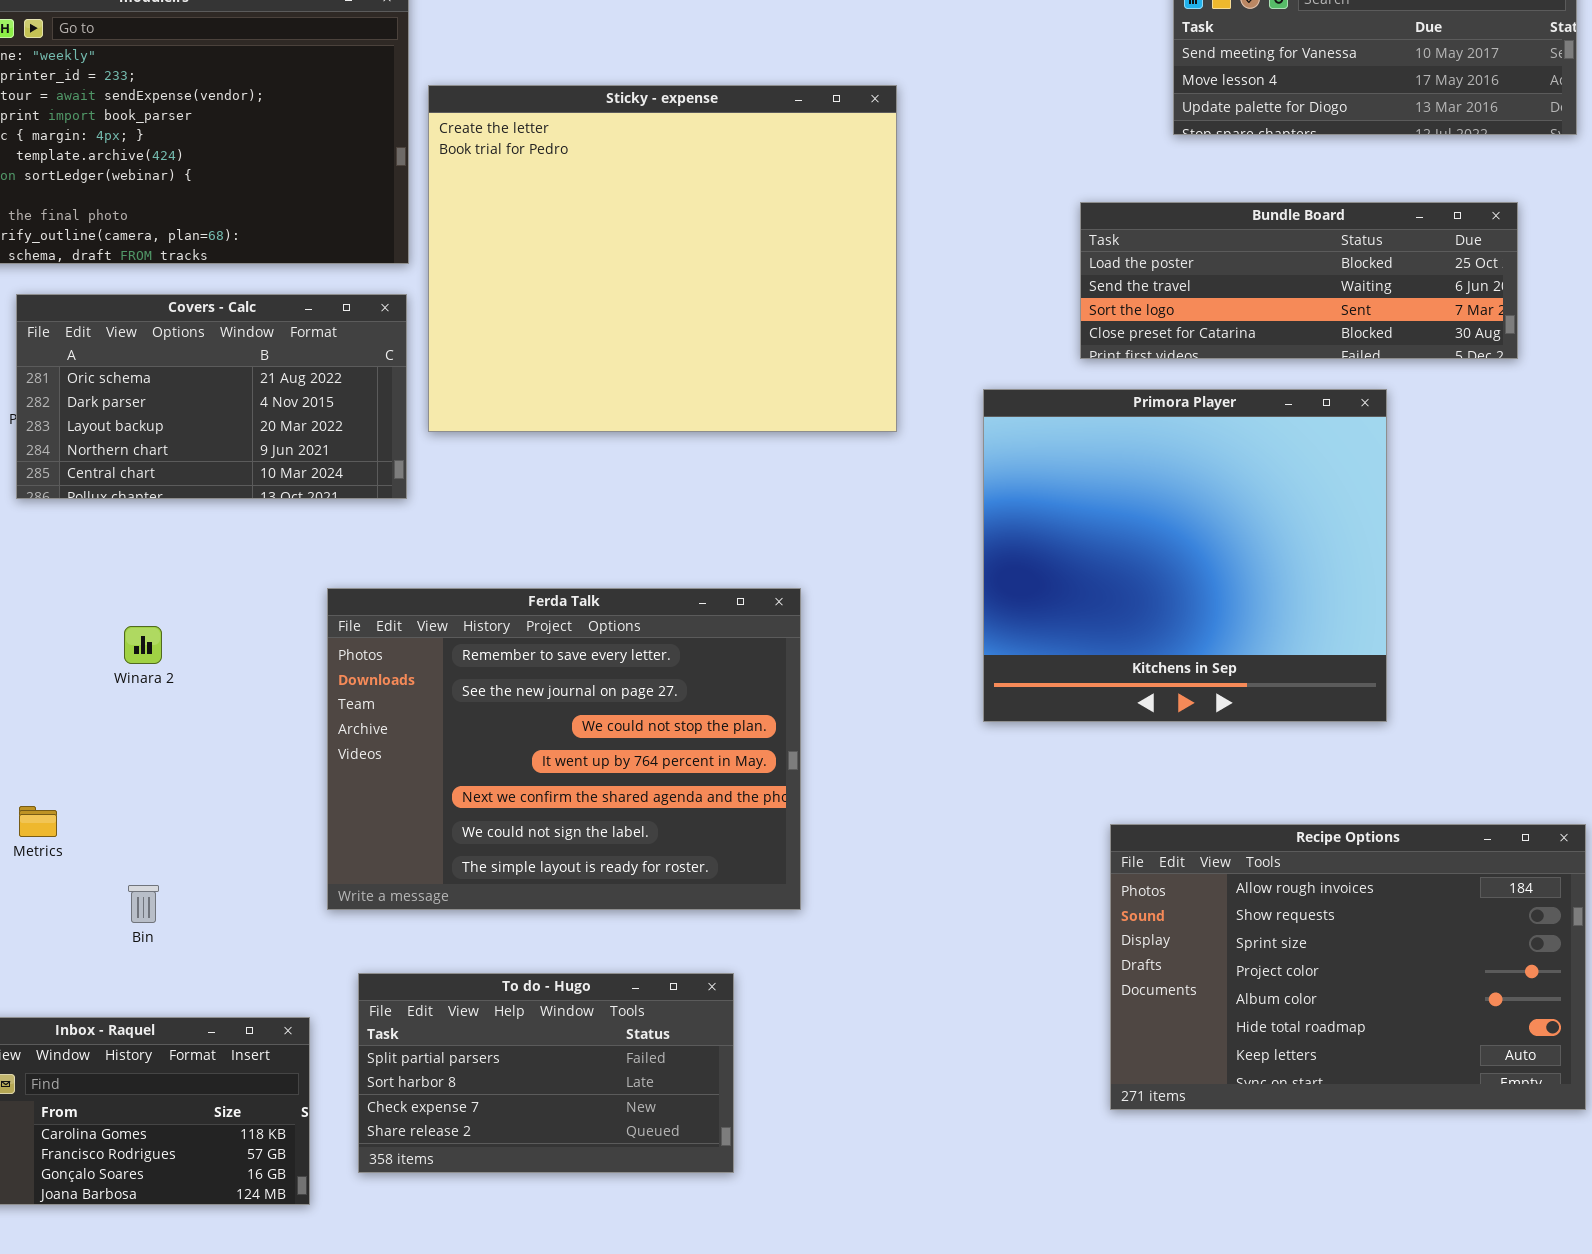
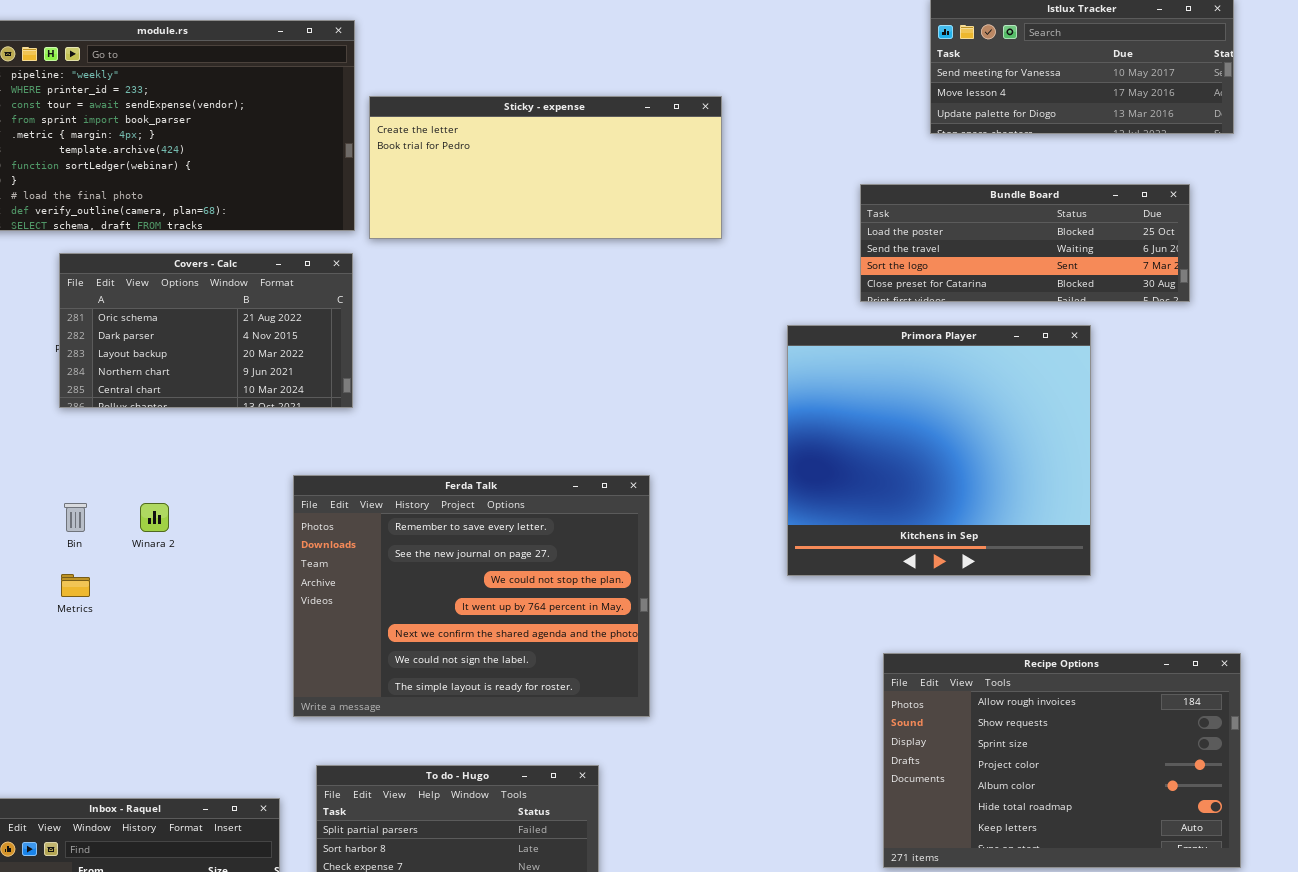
Sticky - expense: [428,85,897,432] -> [369,96,722,239], resized
Metrics: [19,806,57,837] -> [61,574,90,597], moved
Bin: [128,885,159,923] -> [64,503,87,532], moved

